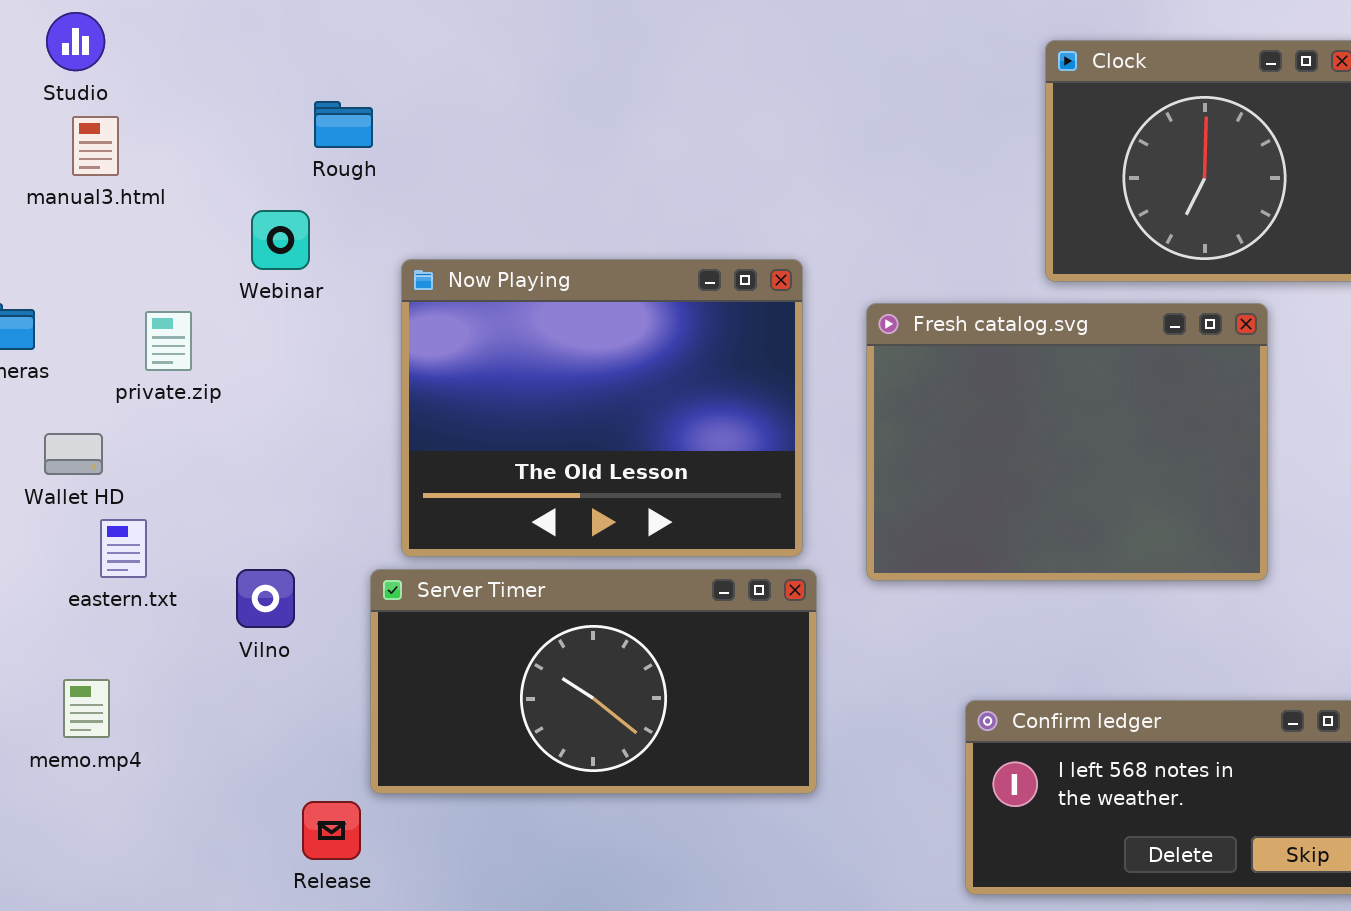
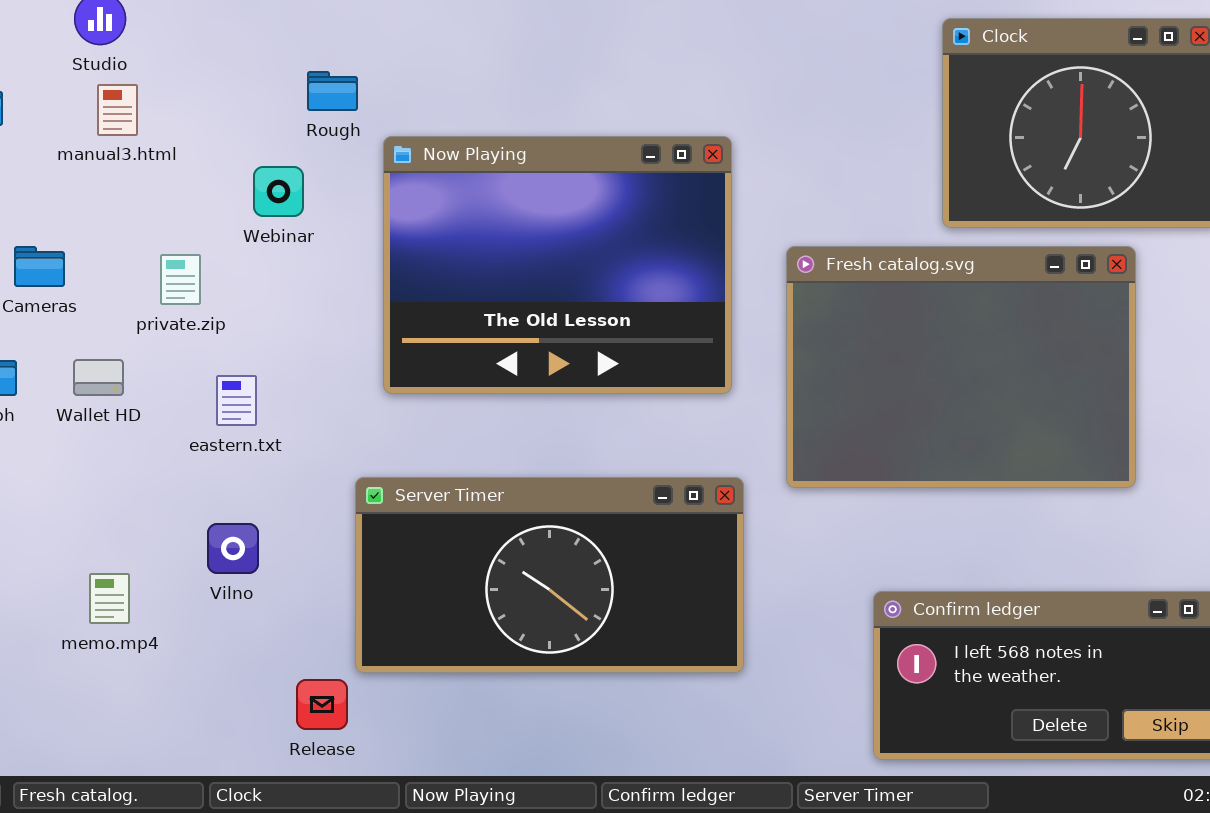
Now Playing: [401,259,803,557] -> [383,136,732,394], moved
eastern.txt: [100,519,147,578] -> [216,375,257,426], moved
Vilno: [236,569,295,628] -> [207,523,259,574], moved

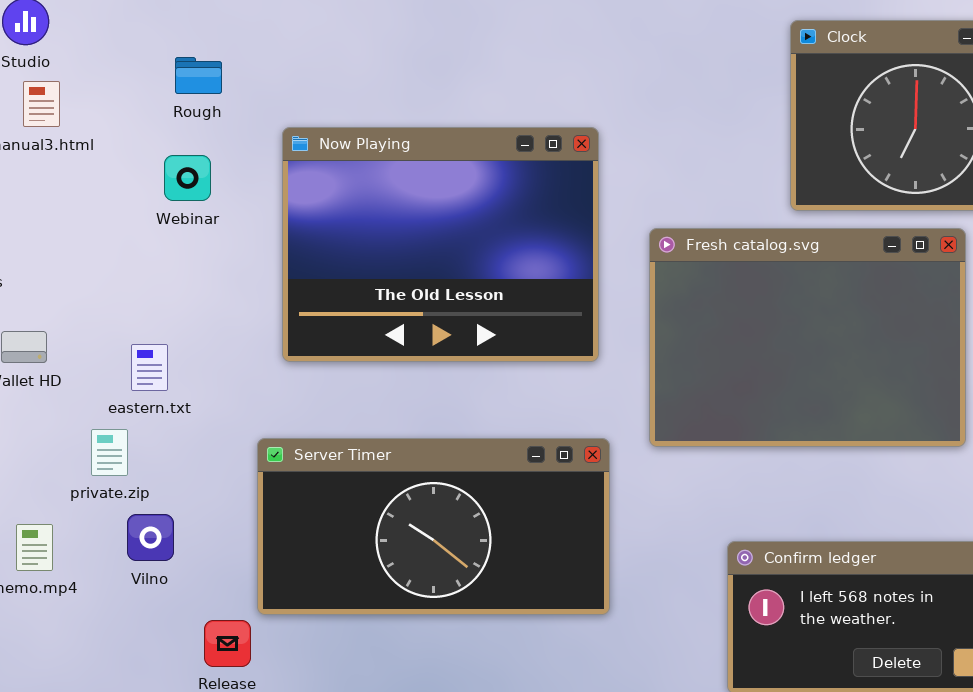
Rough: [307,71,358,111] -> [175,57,222,94], moved
private.zip: [160,254,201,305] -> [91,429,128,476], moved
Vilno: [207,523,259,574] -> [127,514,174,561], moved

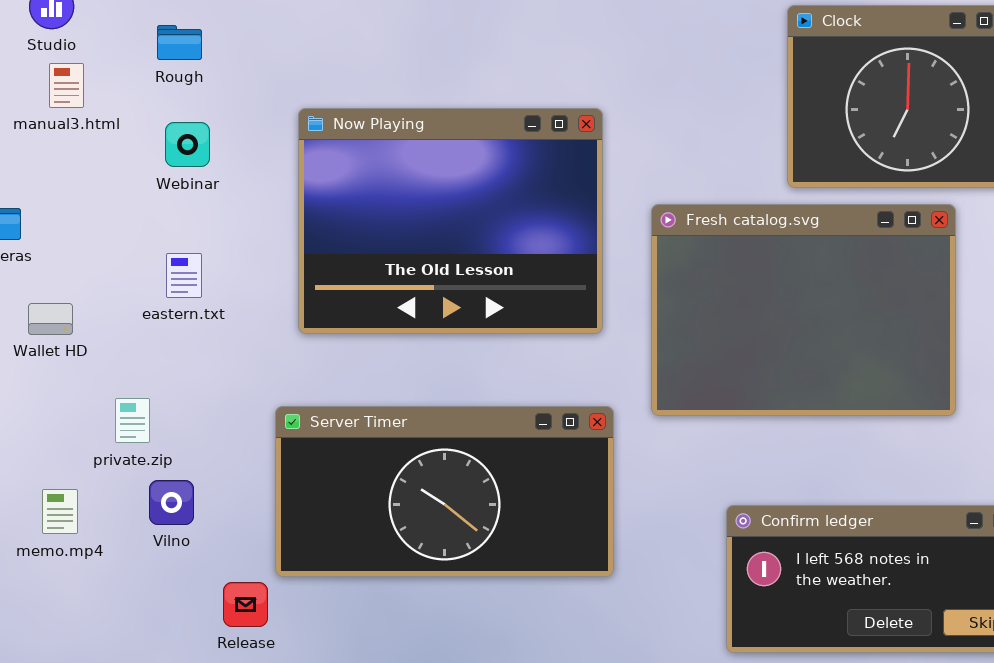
Rough: [175,57,222,94] -> [157,25,202,60], moved
Webinar: [164,155,211,201] -> [165,122,210,167], moved
eastern.txt: [131,344,168,391] -> [166,253,202,298], moved

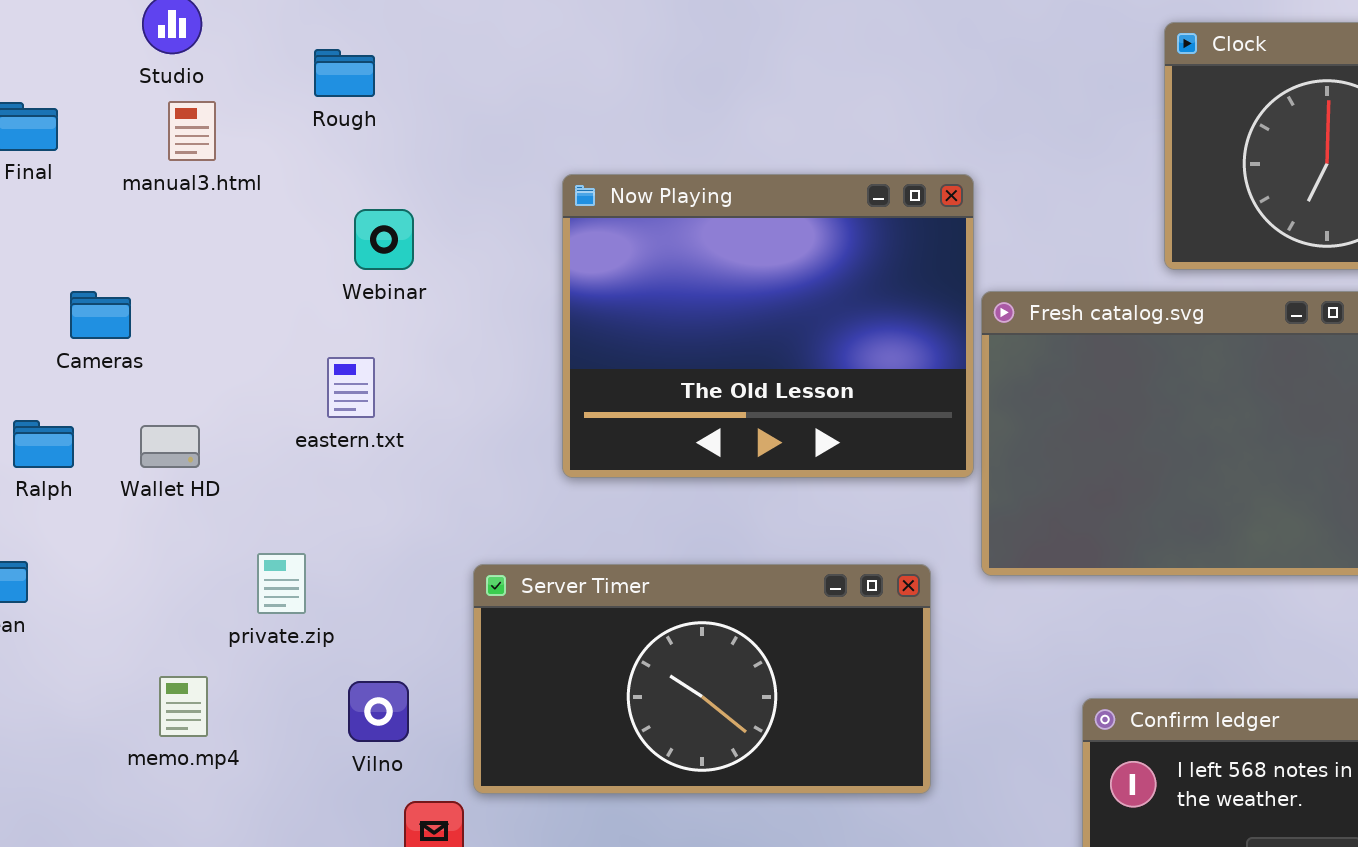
Now Playing: [298,108,603,334] -> [562,174,974,478], moved
Webinar: [165,122,210,167] -> [354,209,414,270], moved
Vilno: [149,480,194,525] -> [348,681,409,742], moved

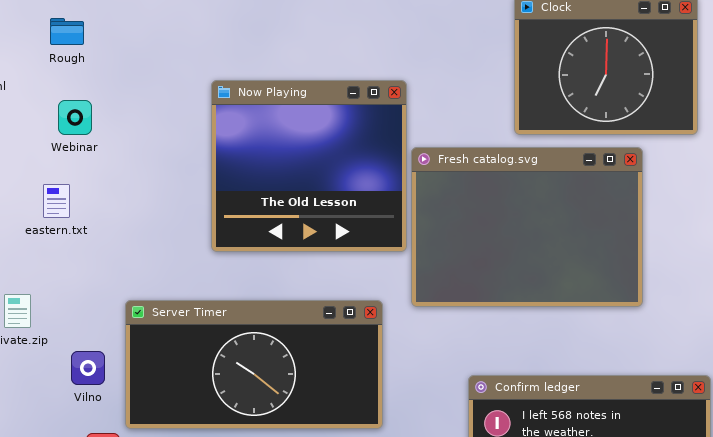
Rough: [314,49,375,97] -> [50,18,84,45], moved
Now Playing: [562,174,974,478] -> [211,80,407,252], resized
Vilno: [348,681,409,742] -> [71,351,105,385], moved

